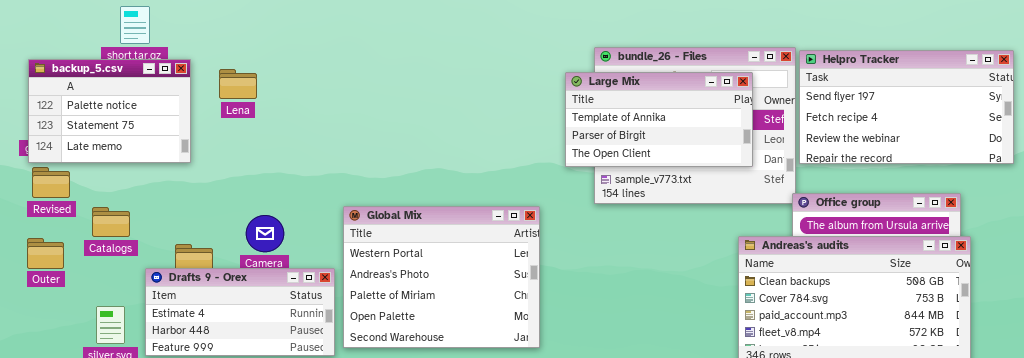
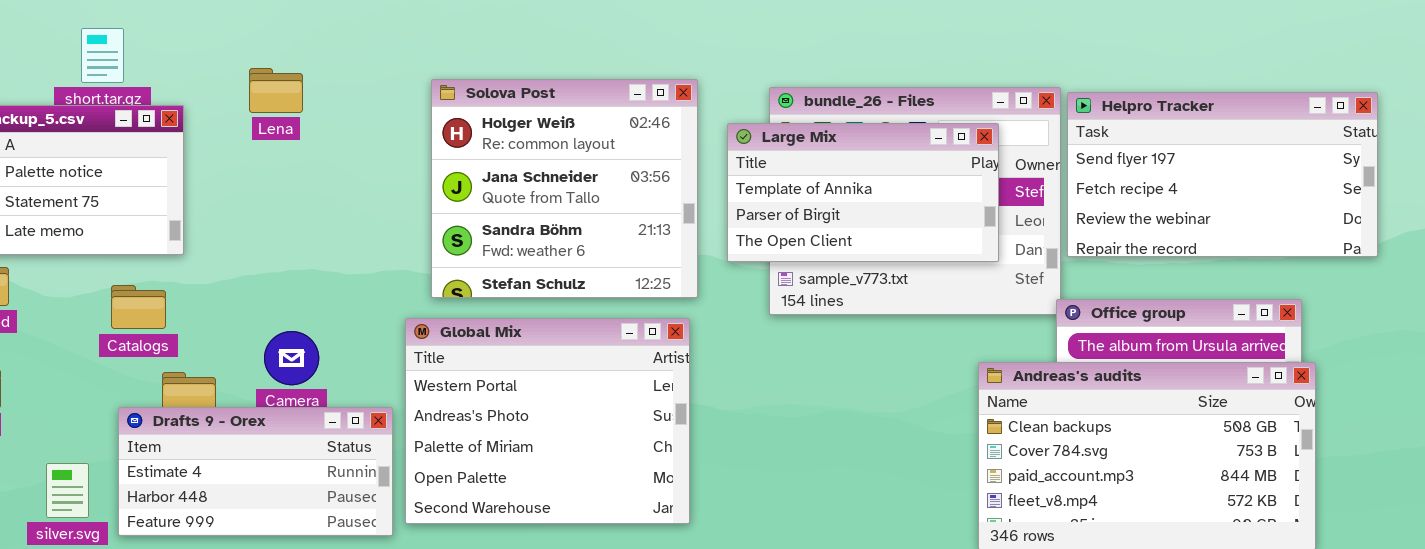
Solova Post: none -> [431,79,698,298], opened
Lena: [219,69,257,99] -> [249,68,303,113], moved
Catalogs: [92,207,130,237] -> [111,285,166,329], moved

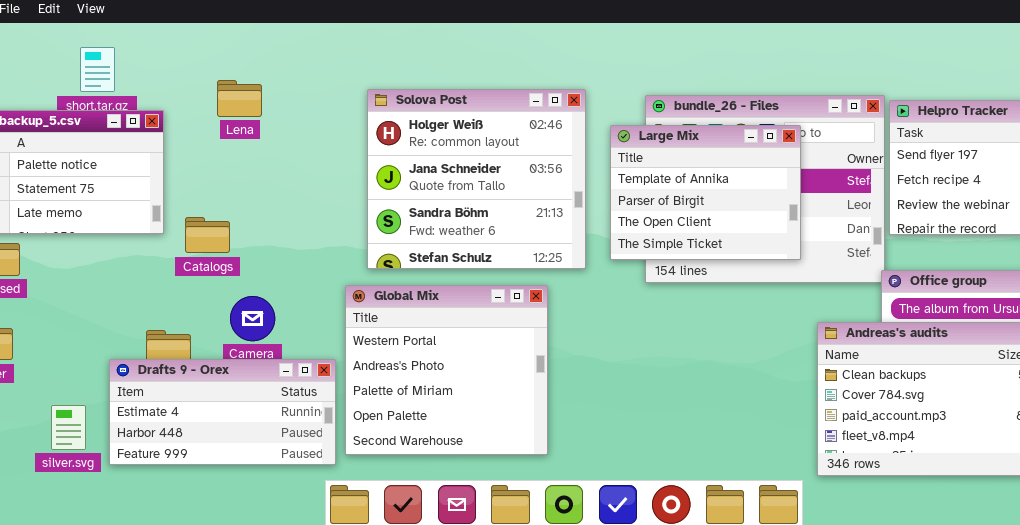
Large Mix: [727,123,999,262] -> [610,125,801,260], resized
Catalogs: [111,285,166,329] -> [185,217,230,253], moved
Global Mix: [405,318,690,524] -> [345,285,548,455], resized

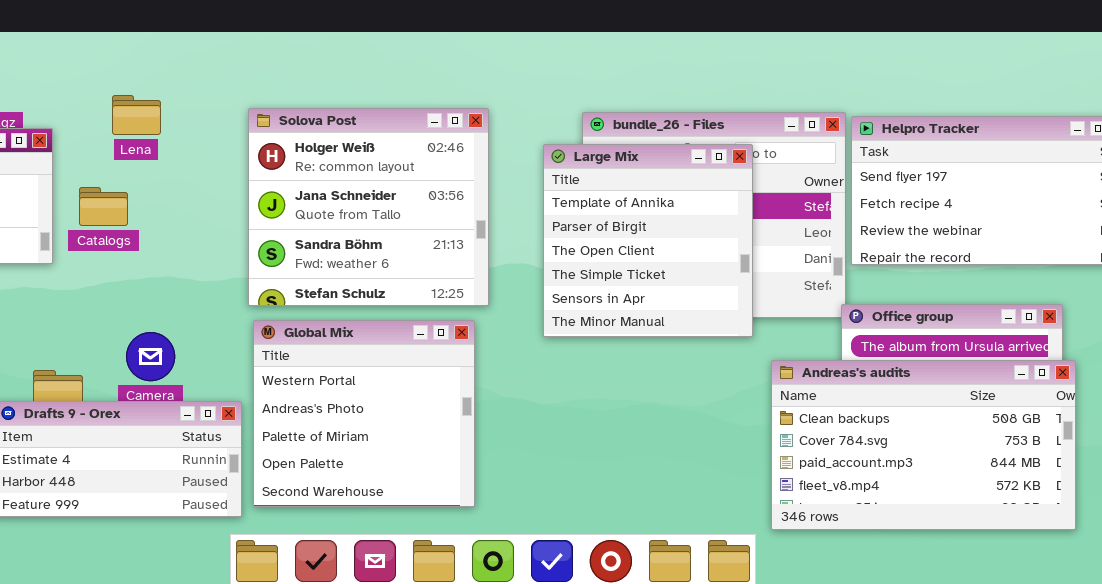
Solova Post: [367,89,586,269] -> [248,108,489,306], moved
Large Mix: [610,125,801,260] -> [543,144,753,337], resized
Catalogs: [185,217,230,253] -> [79,187,128,226], moved

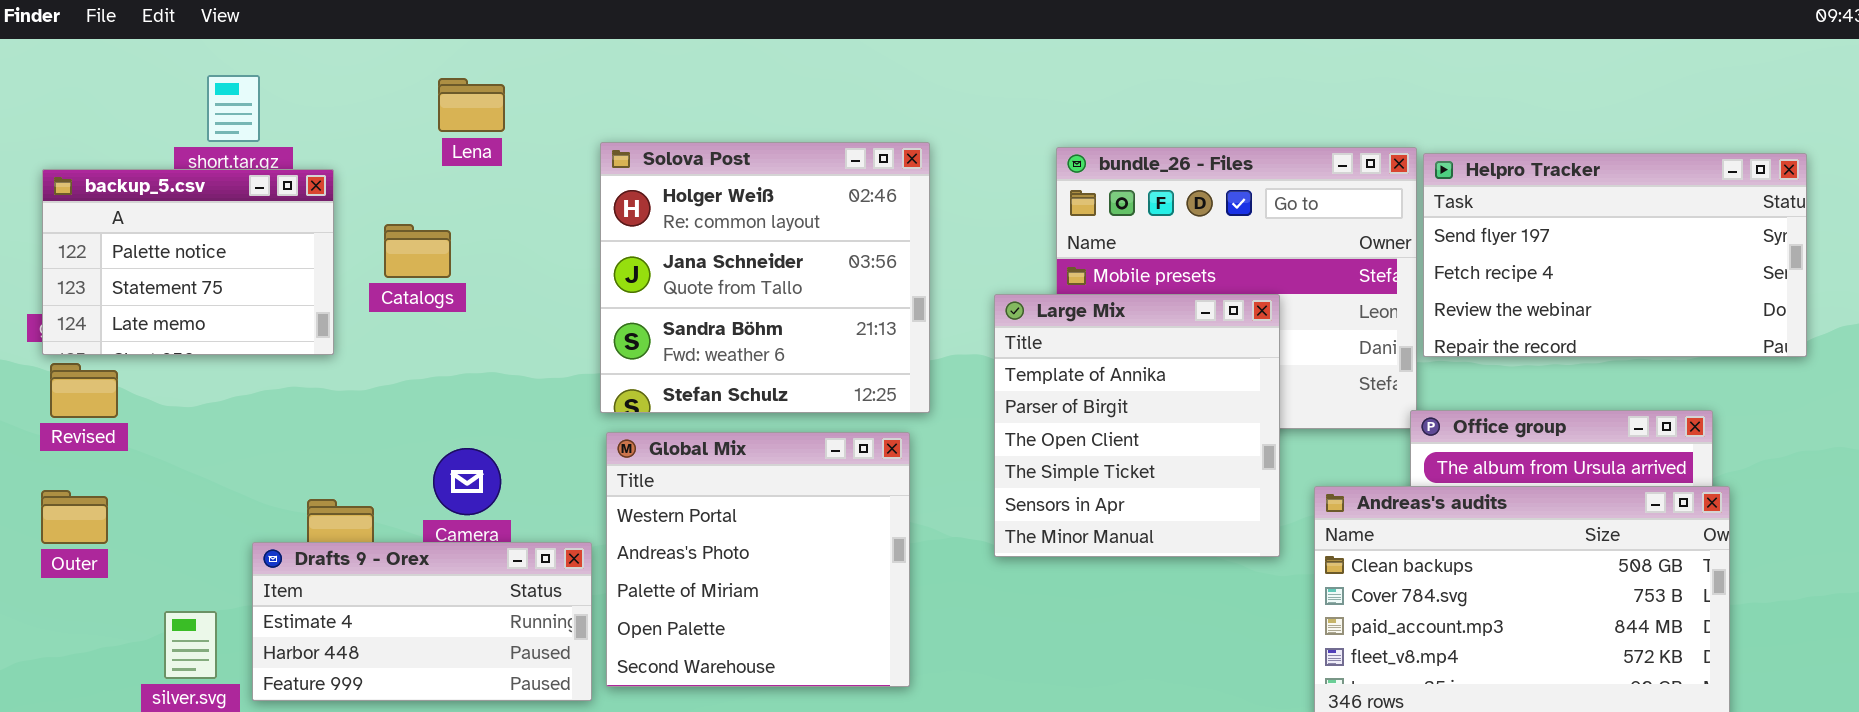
Lena: [112,95,161,135] -> [438,78,505,132], moved
Large Mix: [543,144,753,337] -> [994,294,1280,557], moved
Catalogs: [79,187,128,226] -> [384,224,451,278], moved

